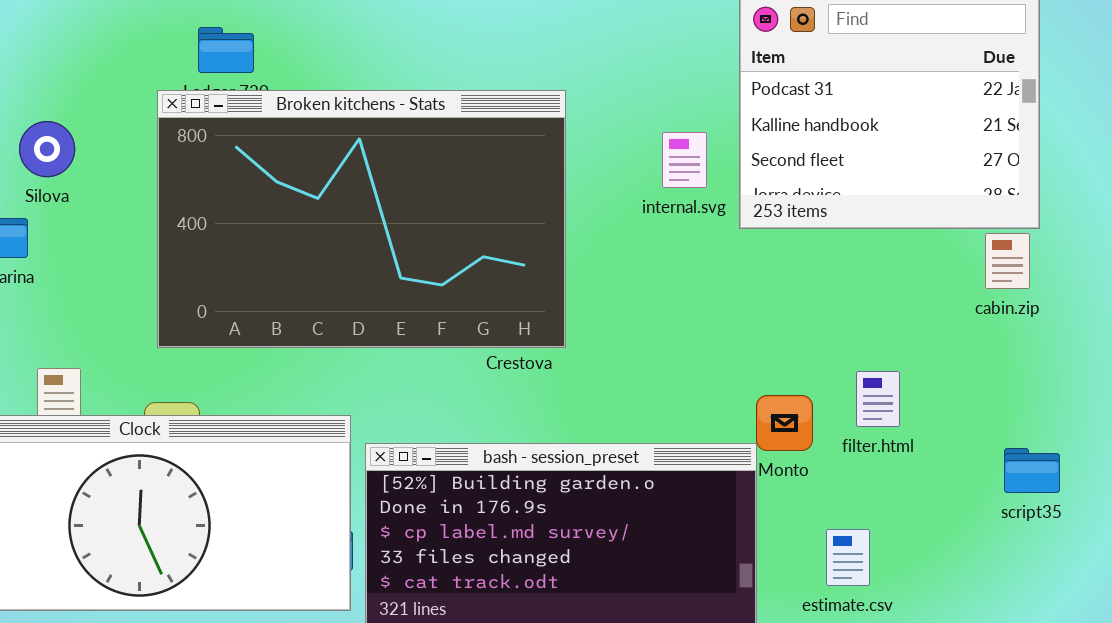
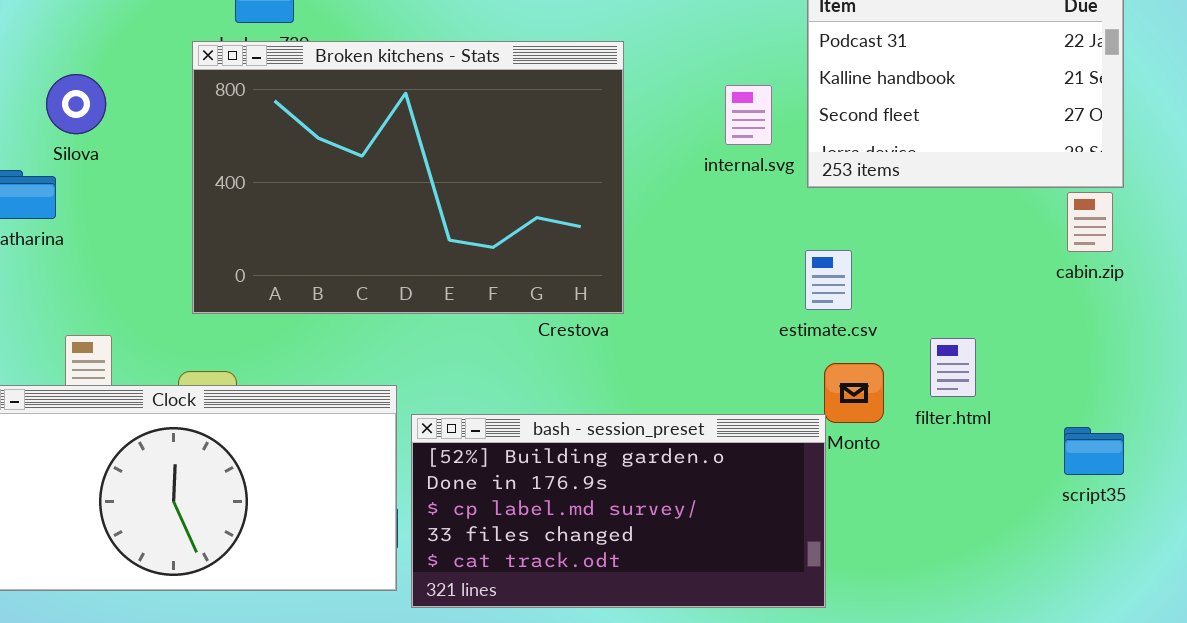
script35: [1004,448,1060,493] -> [1064,427,1124,475], moved
estimate.csv: [826,529,870,586] -> [805,250,852,310], moved

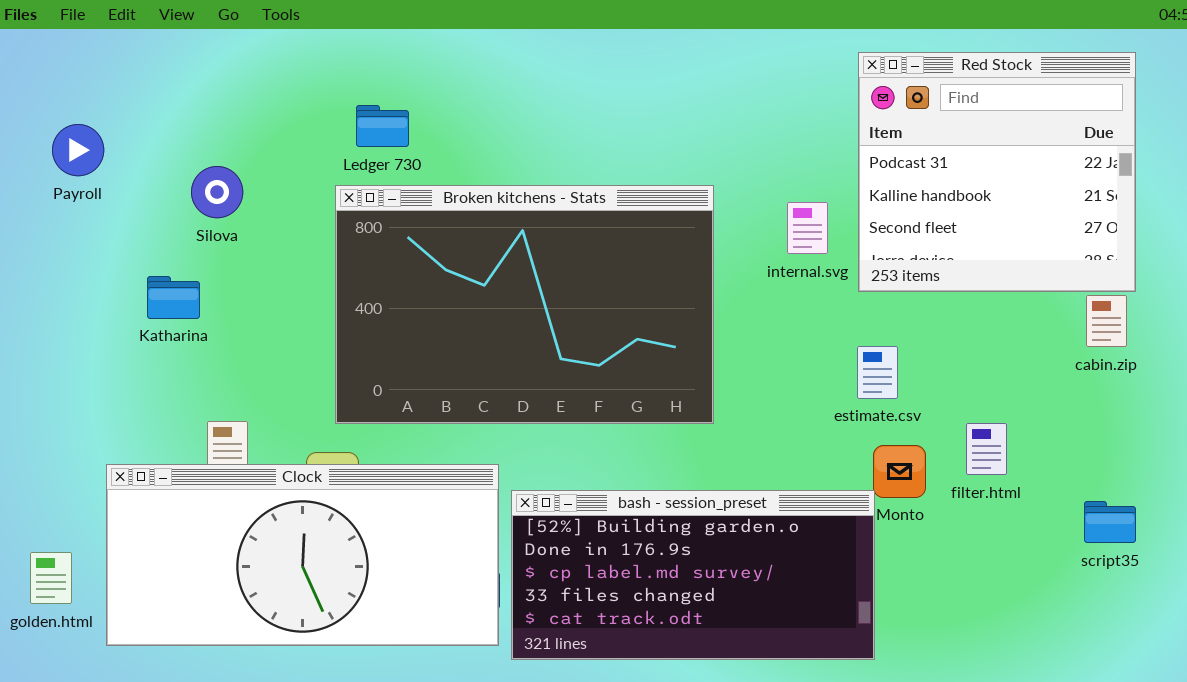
Broken kitchens - Stats: [192,41,624,314] -> [335,185,714,424], moved
Silova: [46,74,106,134] -> [191,166,243,218], moved

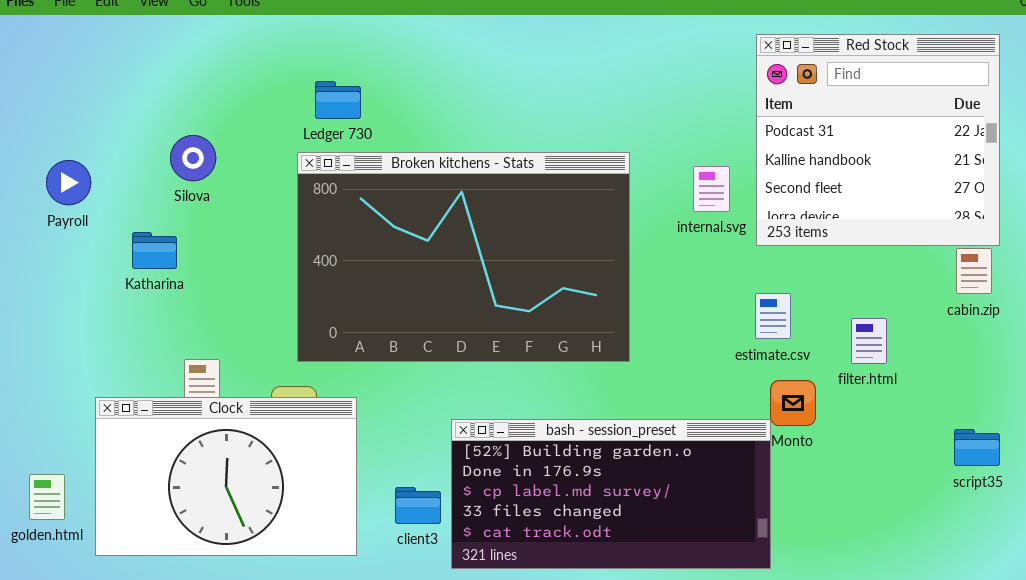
Payroll: [52,124,104,176] -> [46,160,91,205], moved
filter.html: [966,423,1007,475] -> [851,318,887,364], moved
Clock: [106,464,499,646] -> [95,397,357,556], resized

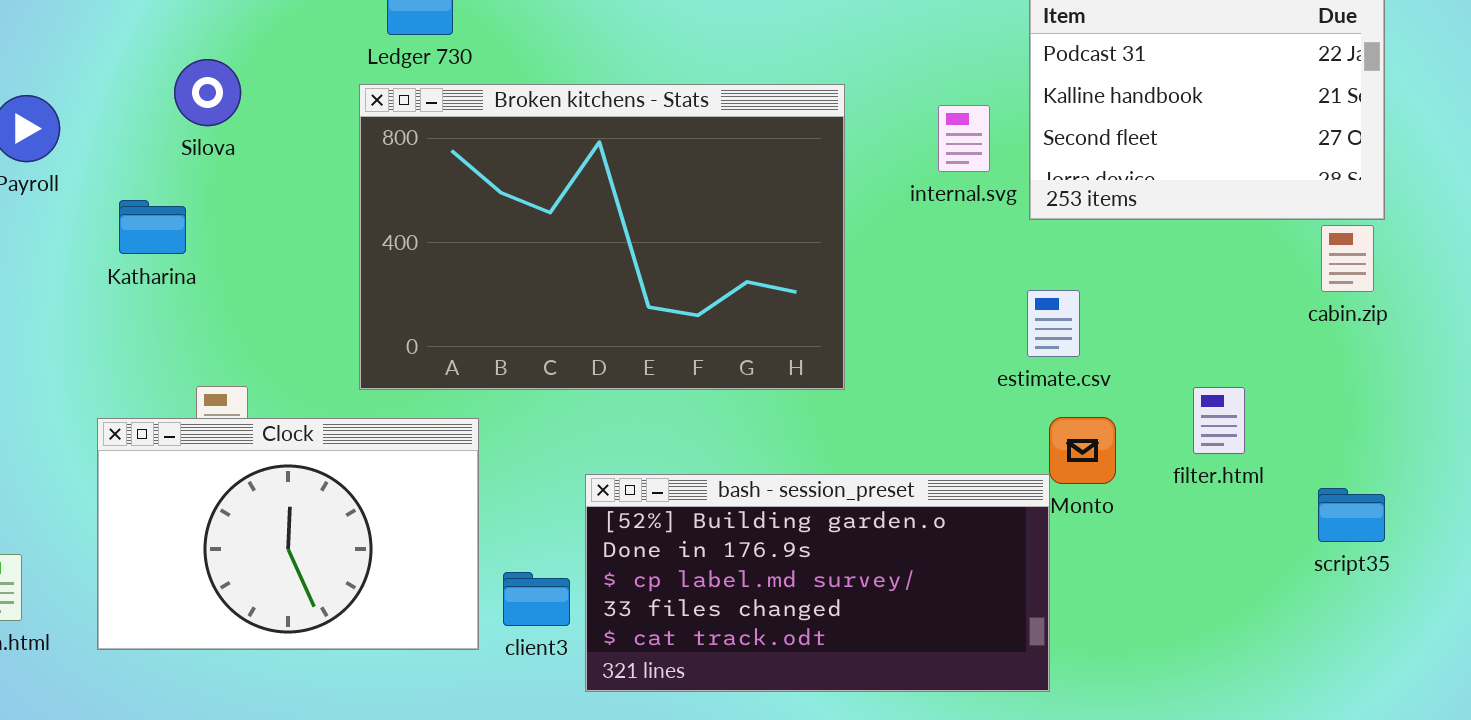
filter.html: [851,318,887,364] -> [1193,387,1245,454], moved
Clock: [95,397,357,556] -> [97,418,479,650], moved

